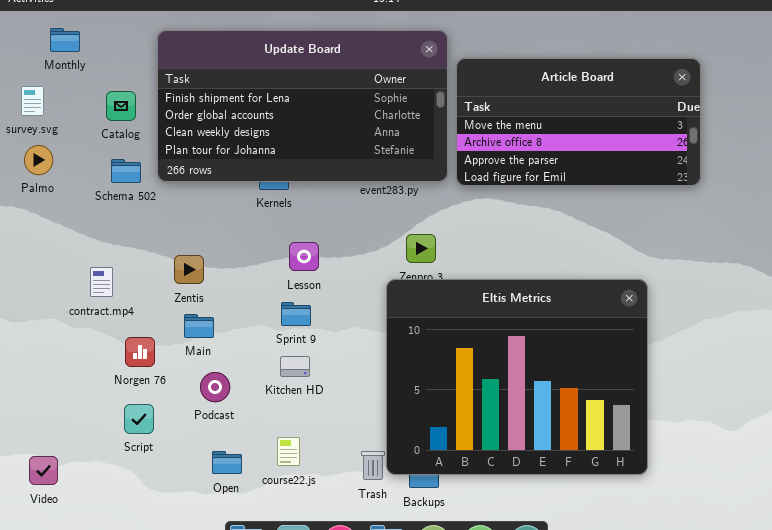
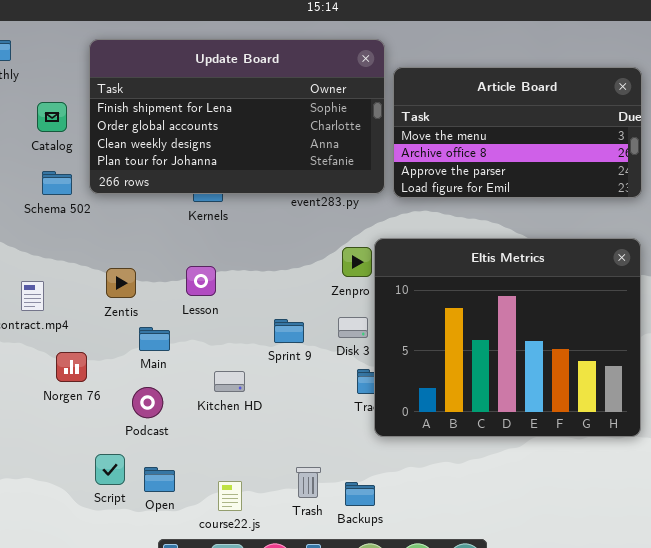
Lesson: [289,242,319,271] -> [186,266,216,296], moved
Eltis Metrics: [386,279,648,475] -> [374,238,641,437], moved
Sprint 9: [281,302,311,326] -> [274,319,304,343], moved
Main: [184,314,214,338] -> [139,327,170,351], moved
Script: [124,404,154,434] -> [95,454,125,485], moved
course22.js: [277,437,300,466] -> [218,481,242,511], moved

